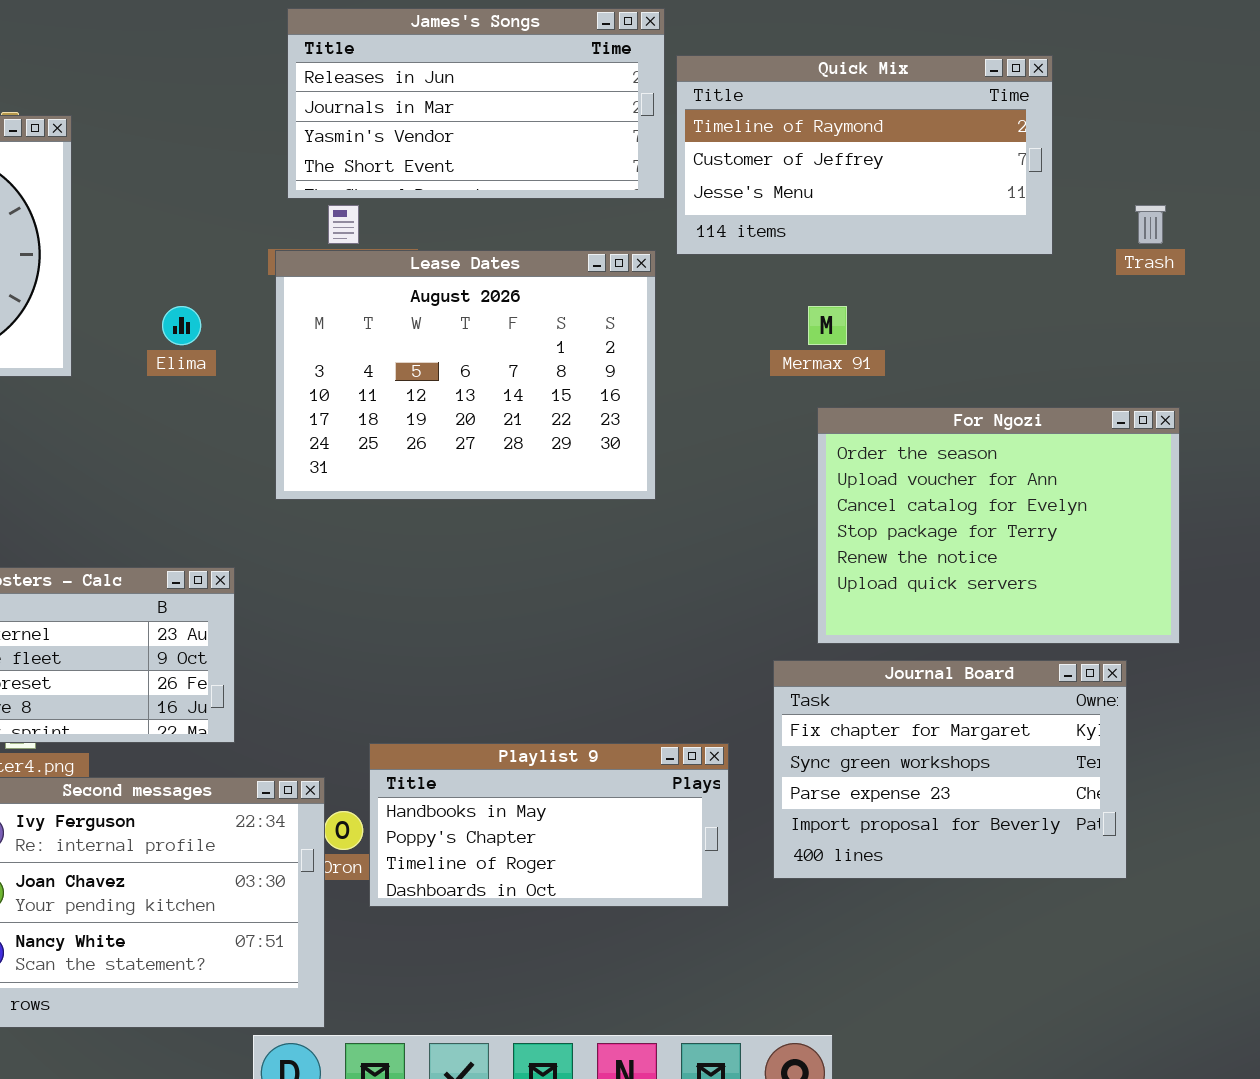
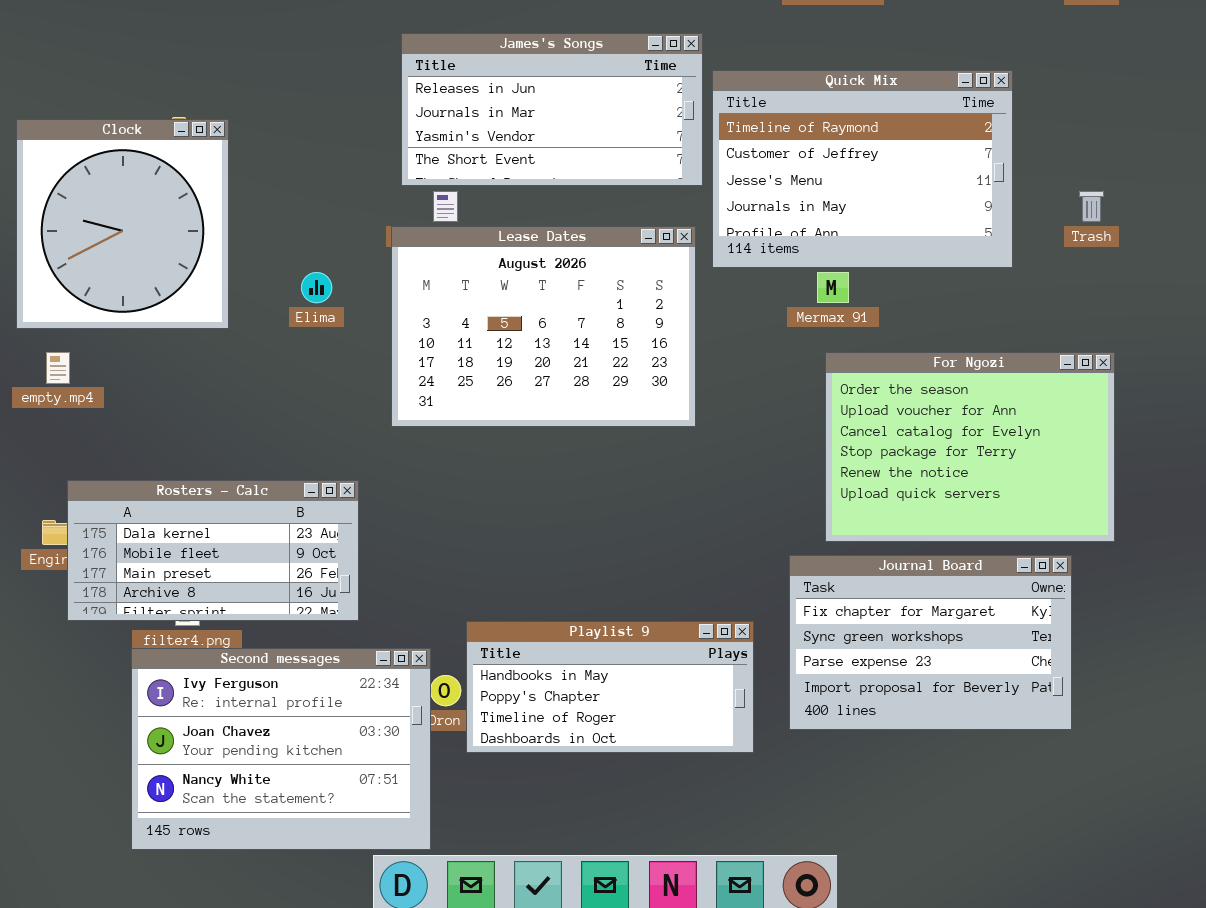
Quick Mix: [676,55,1053,255] -> [712,70,1013,268], resized

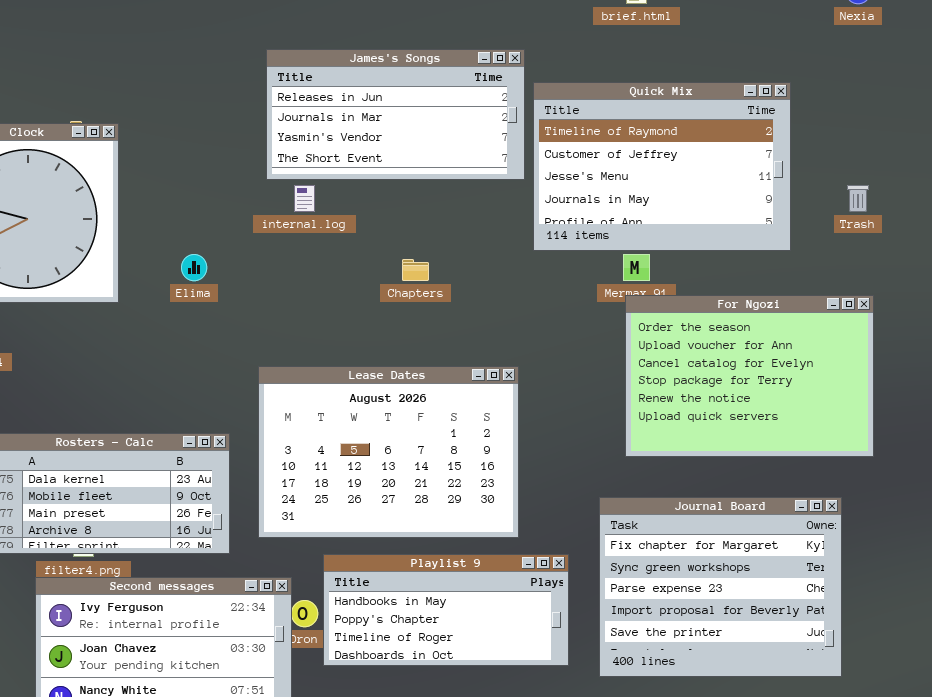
Lease Dates: [391,226,696,427] -> [258,366,519,538], moved
For Ngozi: [825,352,1115,542] -> [625,295,874,457], moved
Journal Board: [789,555,1072,730] -> [599,497,842,677], resized

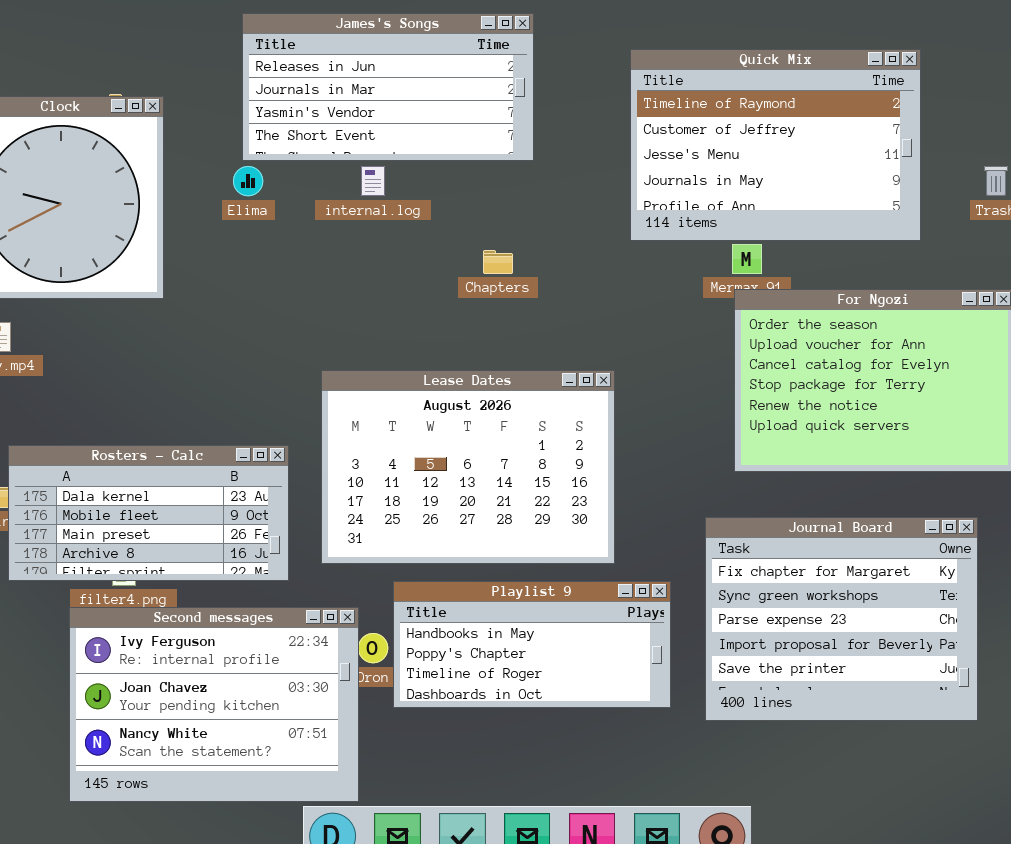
James's Songs: [266,49,525,180] -> [242,13,534,161], moved
Elima: [181,254,207,281] -> [233,166,263,196], moved

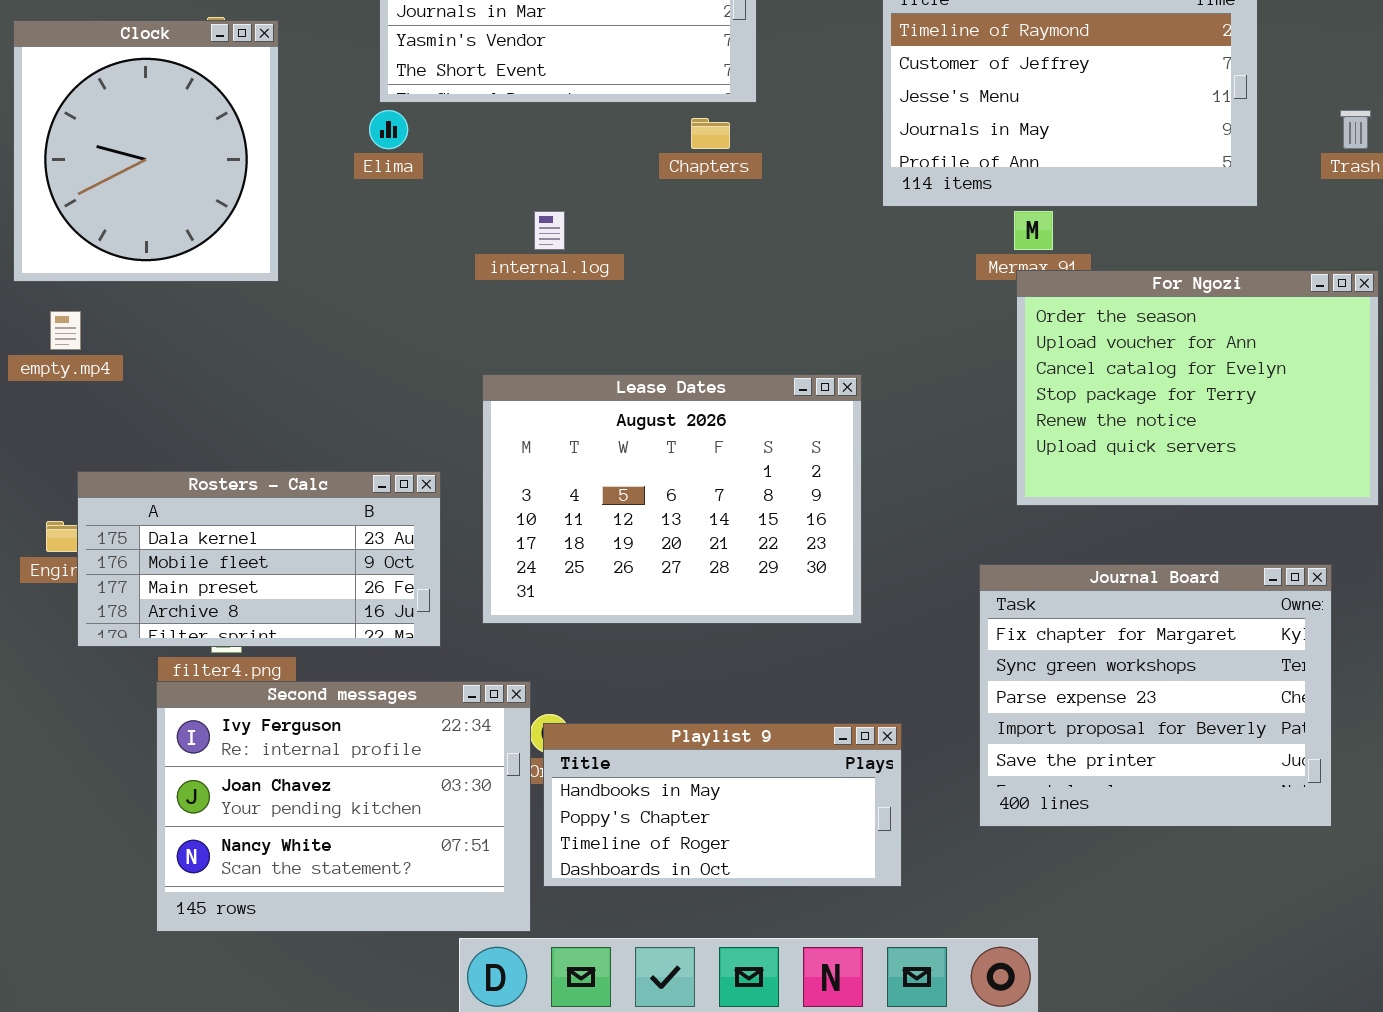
internal.log: [361,166,385,196] -> [534,211,565,250], moved
Chapters: [483,250,513,274] -> [691,118,730,149], moved
Playlist 9: [393,581,671,708] -> [543,723,902,887], moved

